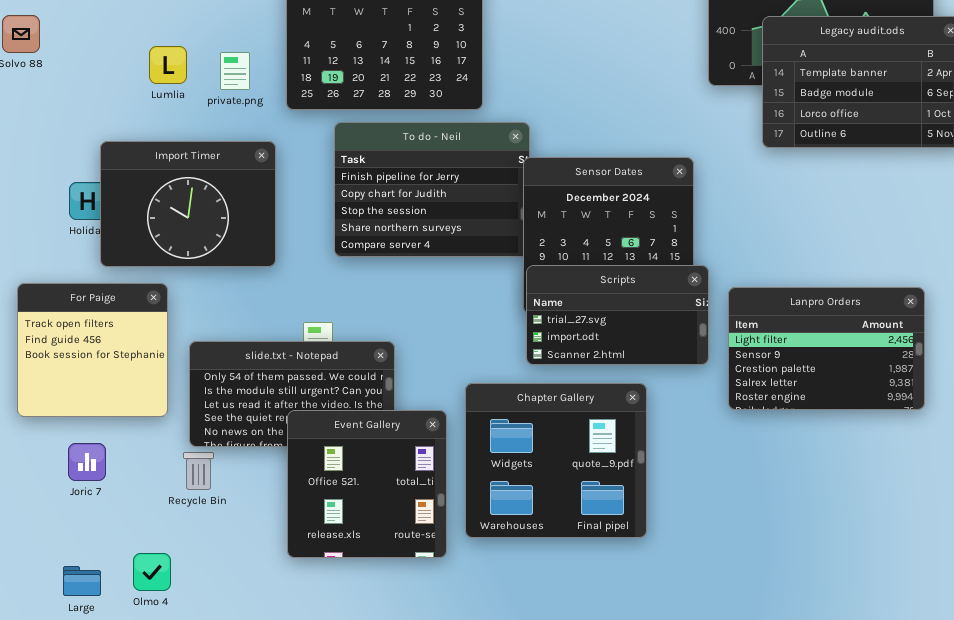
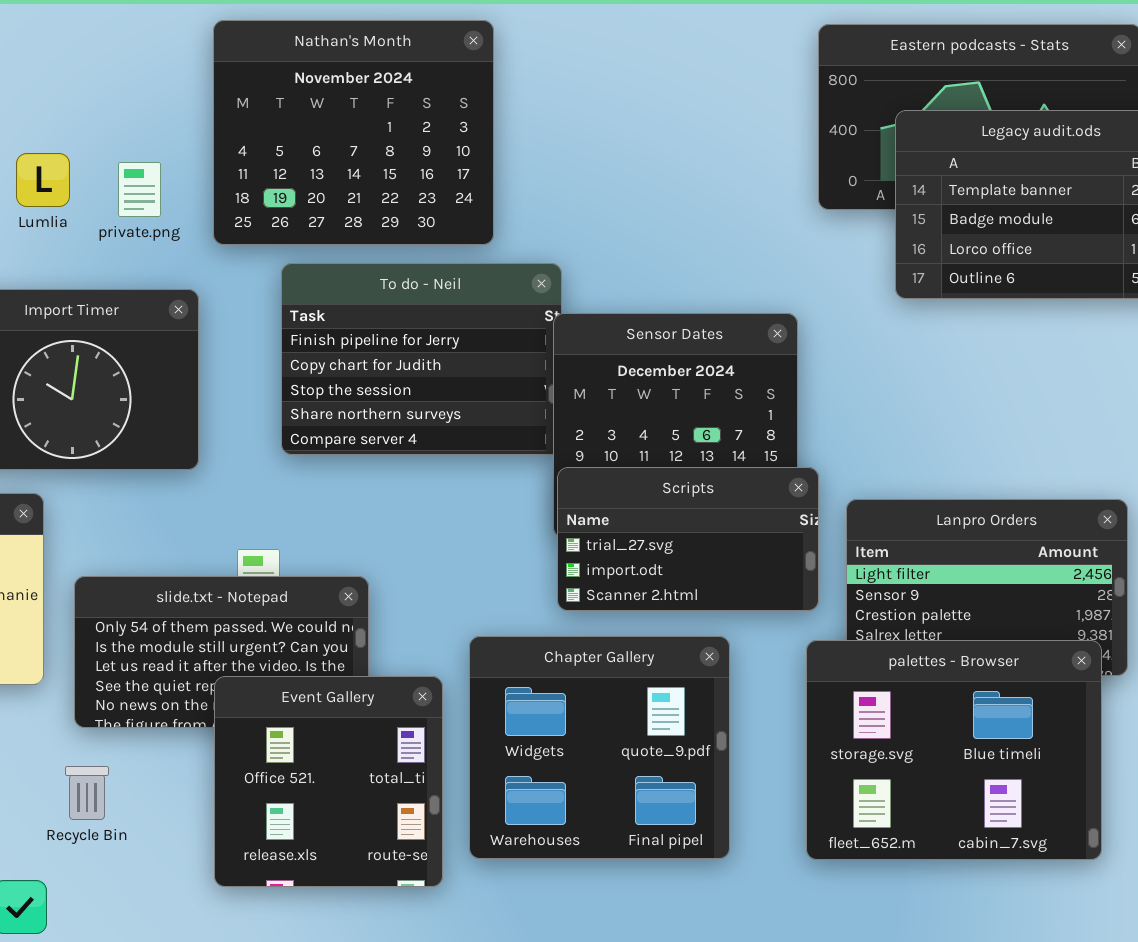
palettes - Browser: none -> [806,640,1102,860], opened
Recycle Bin: [183,452,214,490] -> [65,766,109,820], moved

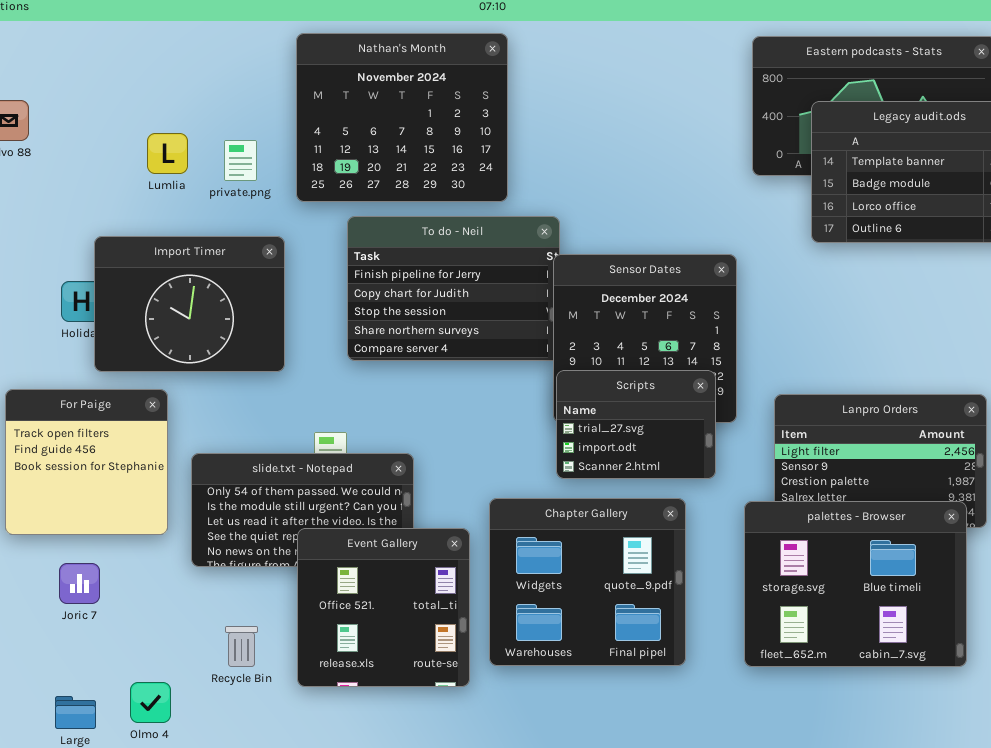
Scripts: [557,467,819,611] -> [556,370,716,479], resized
Recycle Bin: [65,766,109,820] -> [225,626,258,667], moved

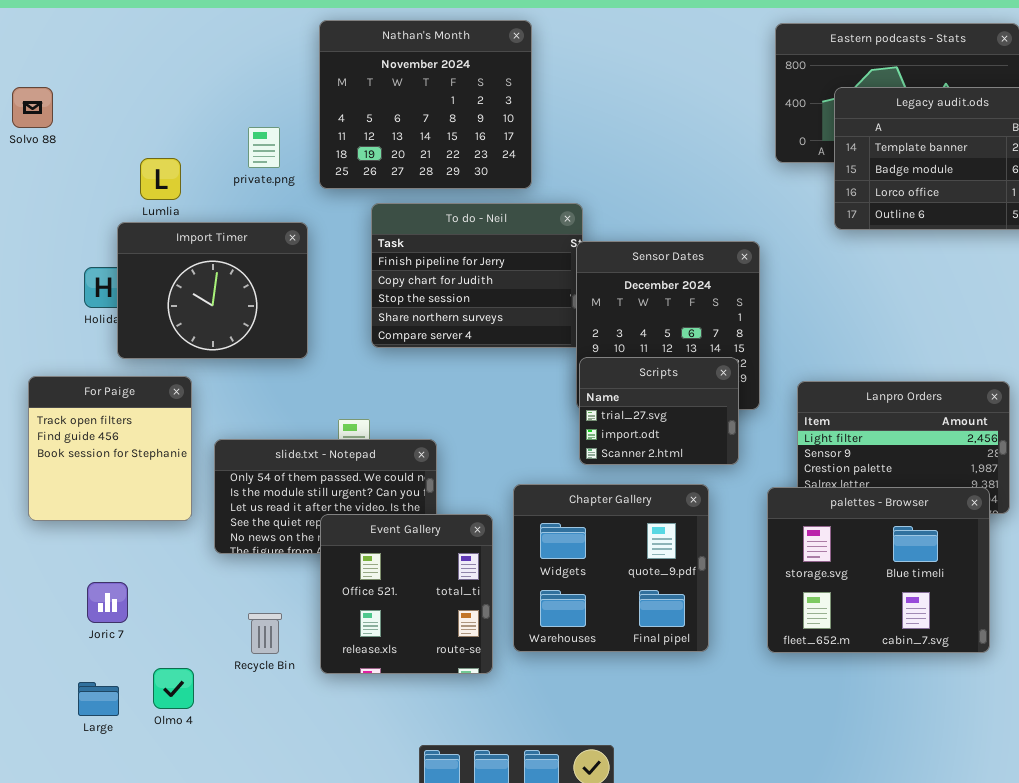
Lumlia: [147,133,188,174] -> [140,158,181,200], moved
Joric 7: [59,563,100,604] -> [87,582,128,623], moved

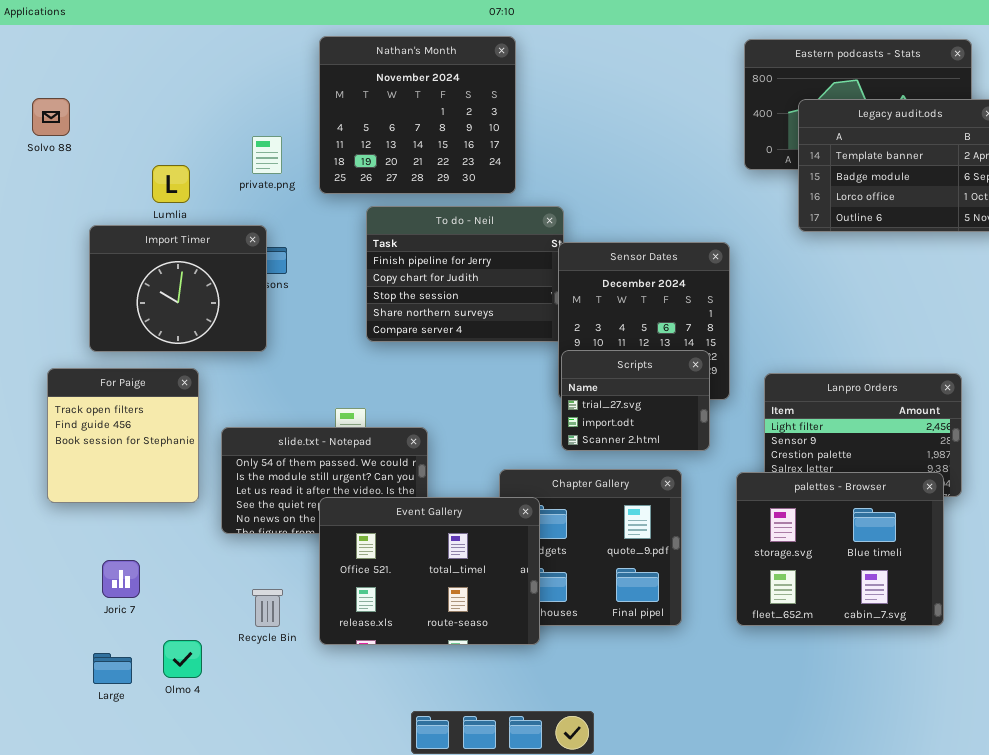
Import Timer: [117,222,308,359] -> [89,225,267,352], moved
Event Gallery: [320,514,493,674] -> [319,497,540,645], resized

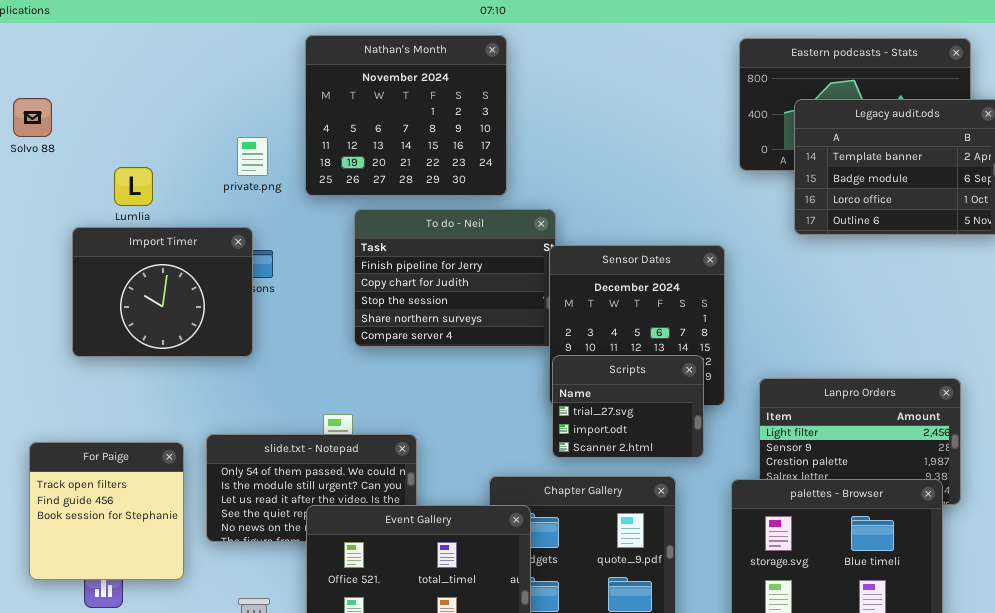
Lumlia: [152,165,190,203] -> [114,167,153,206], moved
For Paige: [47,368,199,503] -> [29,442,184,580], moved

